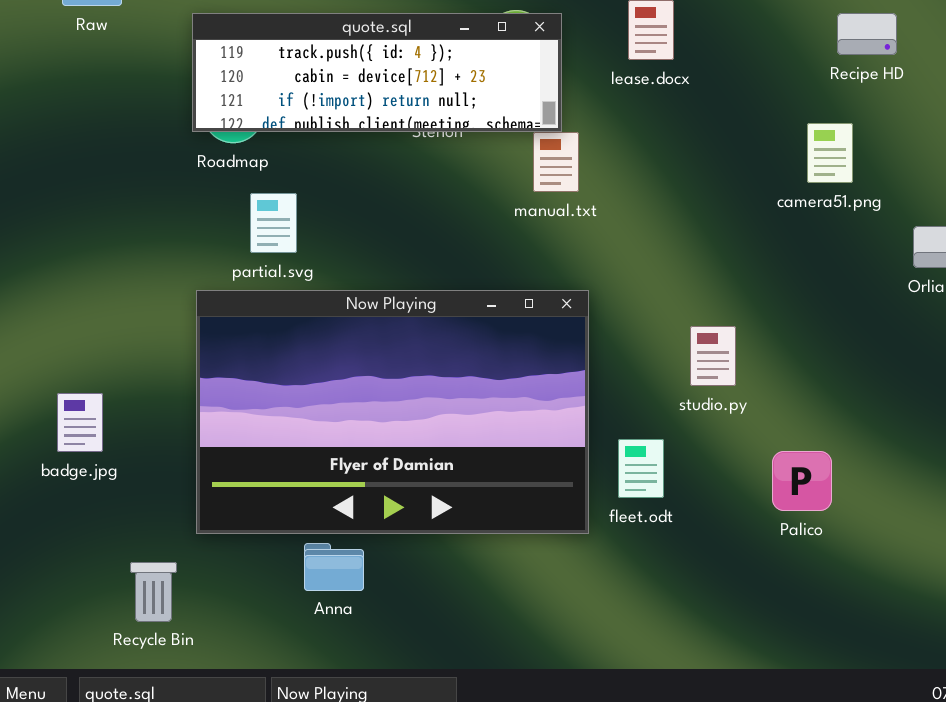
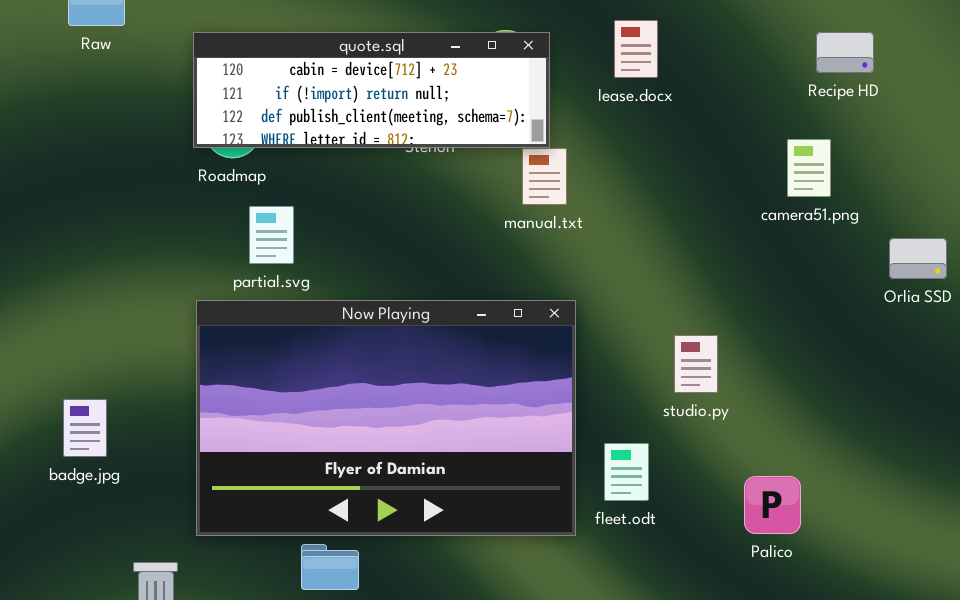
quote.sql: [192,13,562,132] -> [193,32,550,148], scrolled down 1 row
Palico: [772,451,832,511] -> [744,476,801,534], moved

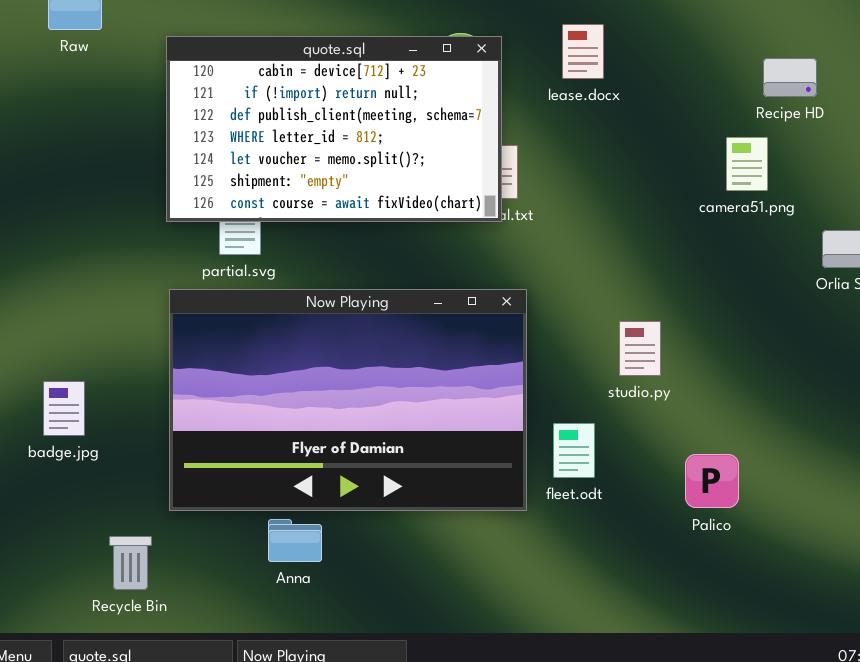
quote.sql: [193,32,550,148] -> [166,36,502,222], resized
Recipe HD: [816,32,874,73] -> [763,58,817,97], moved

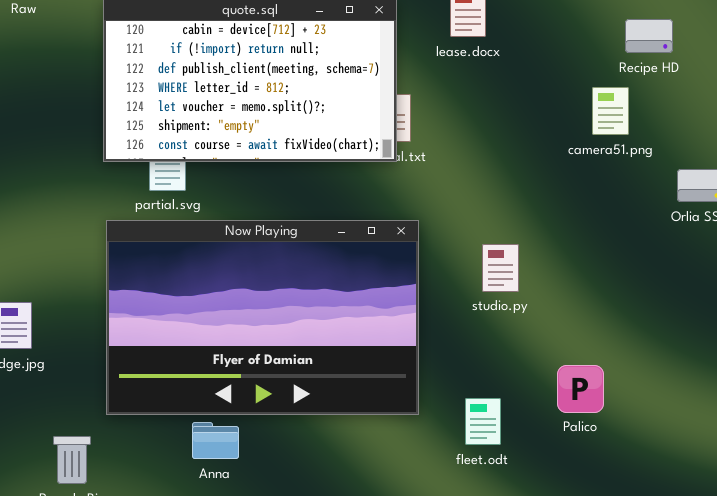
studio.py: [619,321,661,376] -> [482,244,519,292], moved
fleet.odt: [553,423,595,478] -> [465,398,501,445], moved

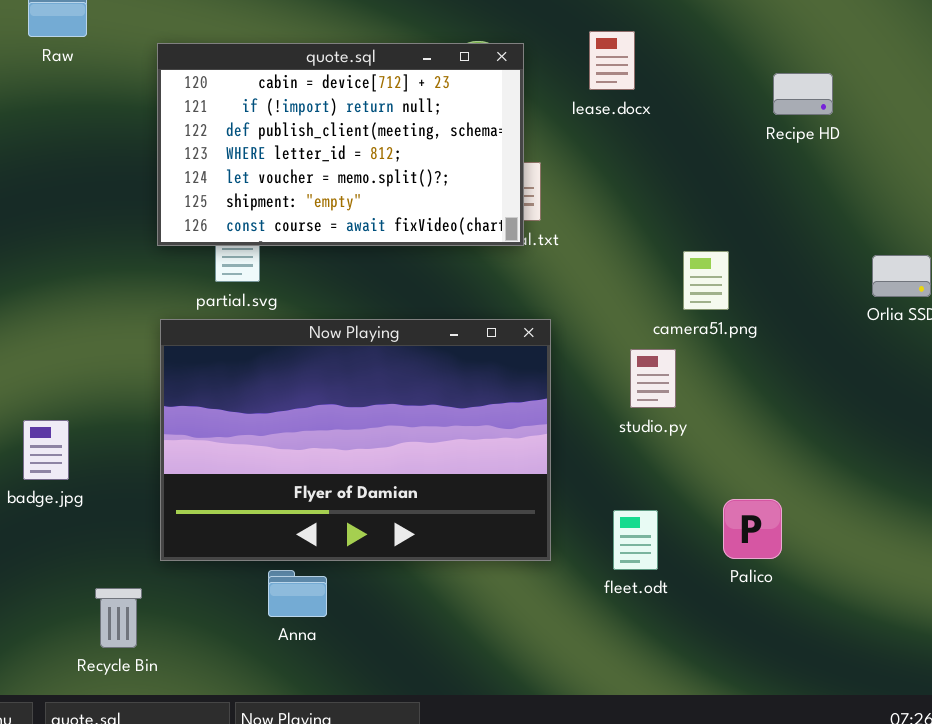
Recipe HD: [625,19,673,53] -> [773,73,833,115], moved
camera51.png: [592,87,629,135] -> [683,251,729,310], moved
fleet.odt: [465,398,501,445] -> [613,510,658,570], moved

